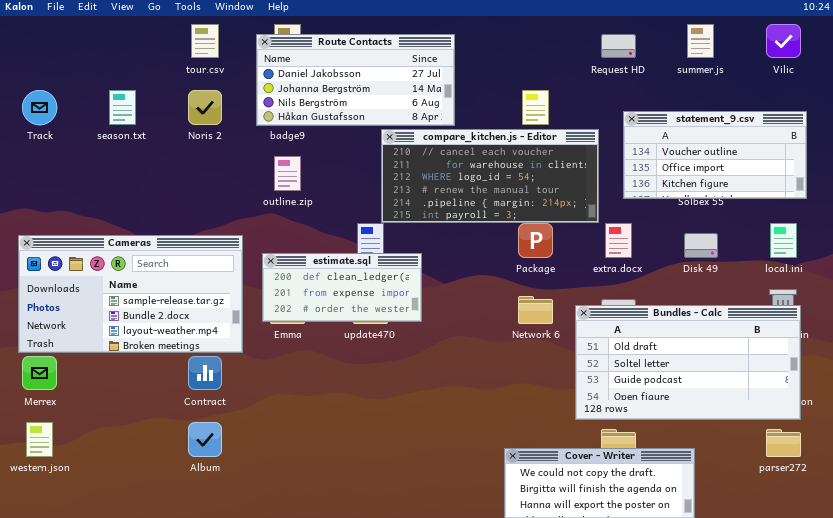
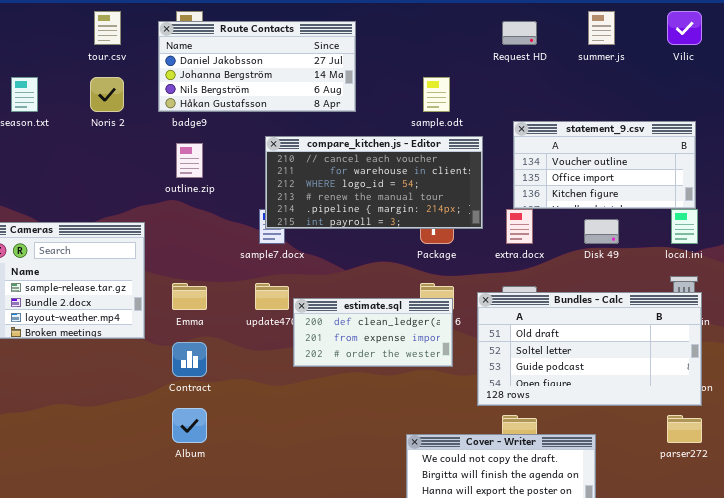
statement_9.csv: [623,111,807,199] -> [513,121,696,209], moved
compare_kitchen.js - Editor: [381,129,599,223] -> [265,136,483,229], moved
estimate.sql: [262,253,422,322] -> [293,298,453,367], moved
Contract: [188,356,222,390] -> [172,342,207,377], moved
Album: [188,422,222,457] -> [172,408,207,443], moved

